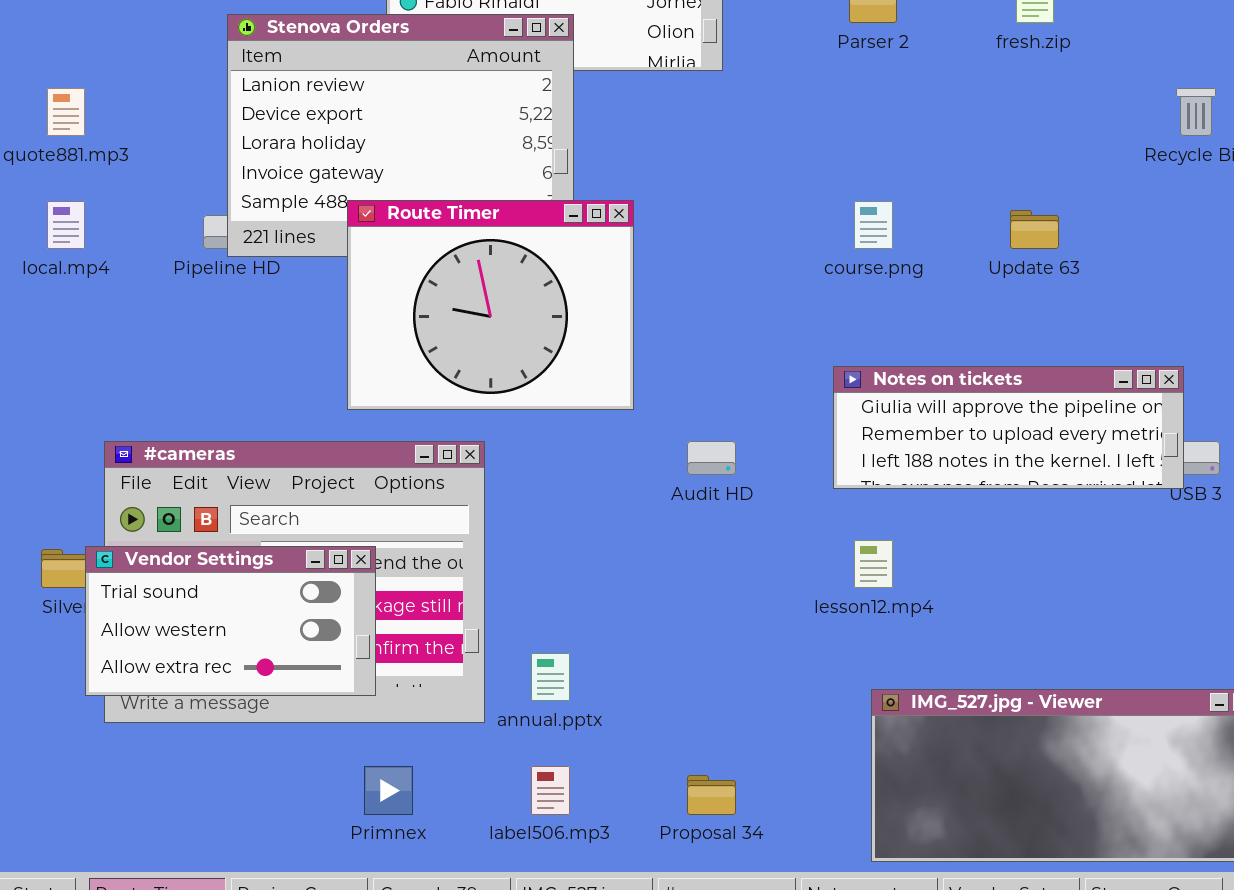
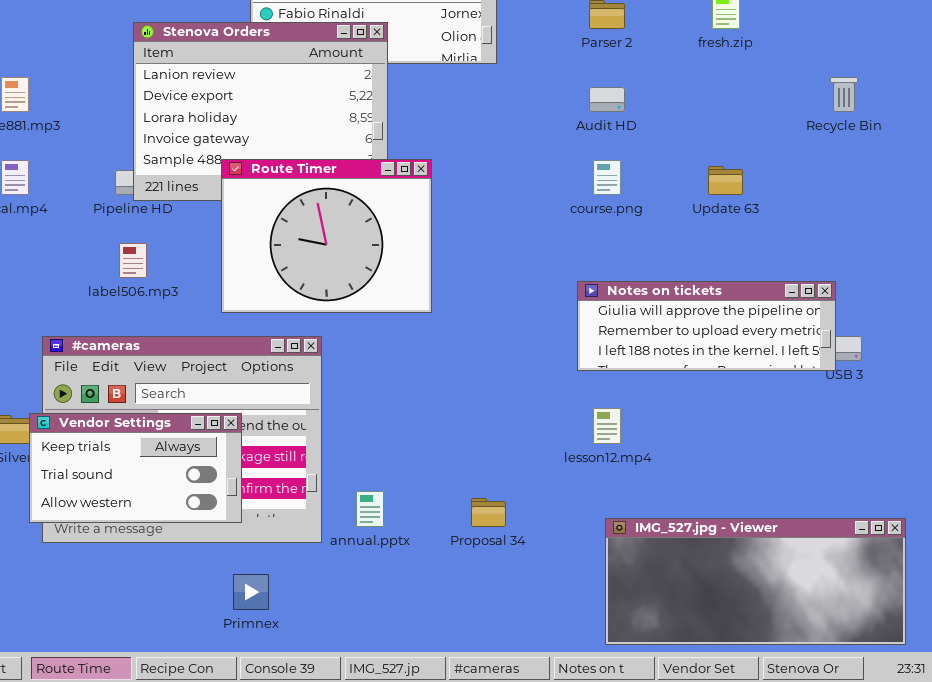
Audit HD: [687,441,736,475] -> [589,87,625,112], moved
Vendor Settings: [85,546,376,696] -> [29,413,242,523], scrolled up 1 row
label506.mp3: [531,766,570,815] -> [119,243,147,278], moved
Proposal 34: [687,775,736,815] -> [471,498,506,527], moved

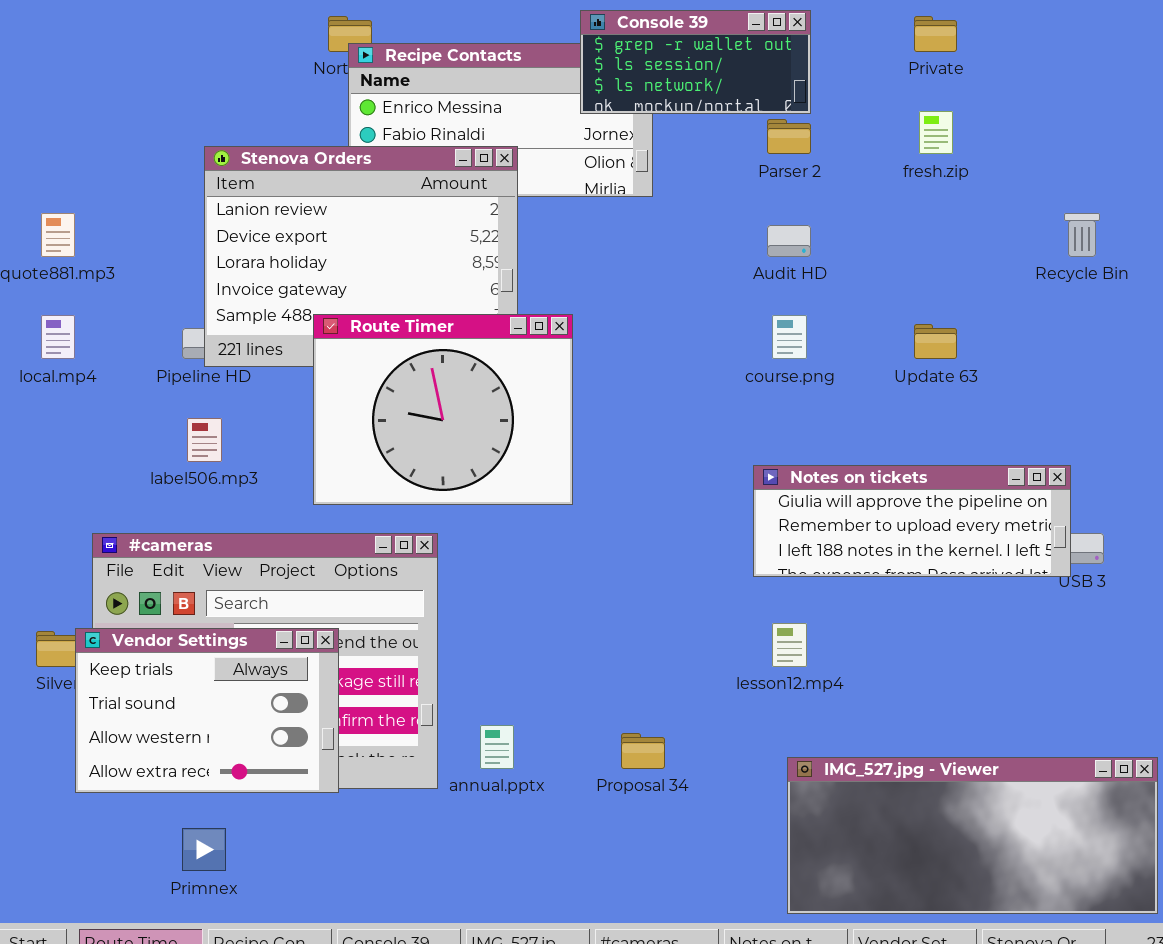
Vendor Settings: [29,413,242,523] -> [75,628,339,793], resized
Primnex: [233,574,269,610] -> [182,828,226,871], moved

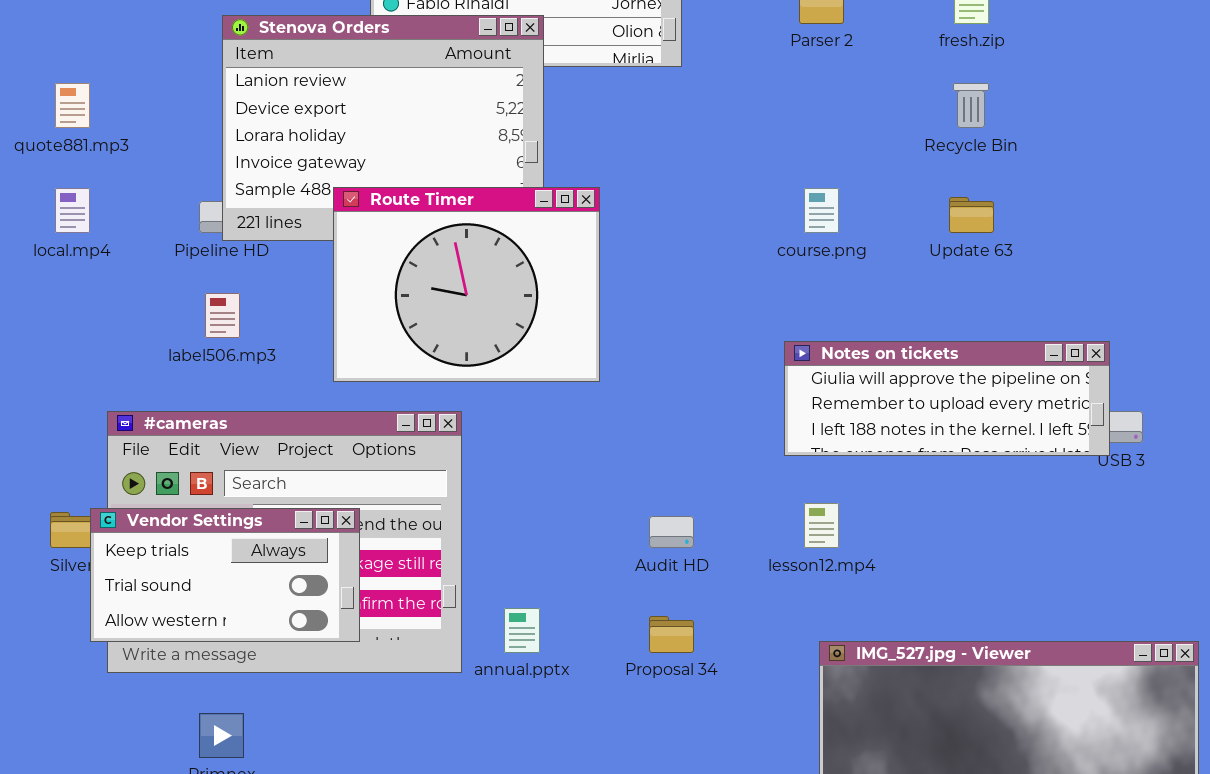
Recycle Bin: [1064,213,1100,257] -> [953,83,989,128], moved
Audit HD: [767,225,811,257] -> [649,516,694,548], moved
Vendor Settings: [75,628,339,793] -> [90,508,360,642], resized

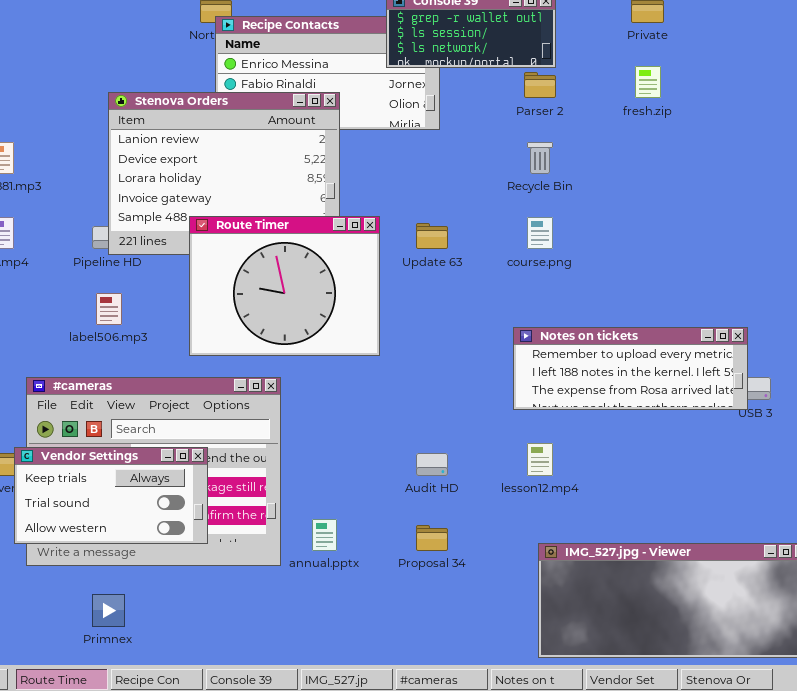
Recycle Bin: [953,83,989,128] -> [527,142,553,174], moved
Update 63: [949,197,994,233] -> [416,223,448,249], moved
Notes on tickets: [784,341,1110,456] -> [513,327,748,410], scrolled down 1 row

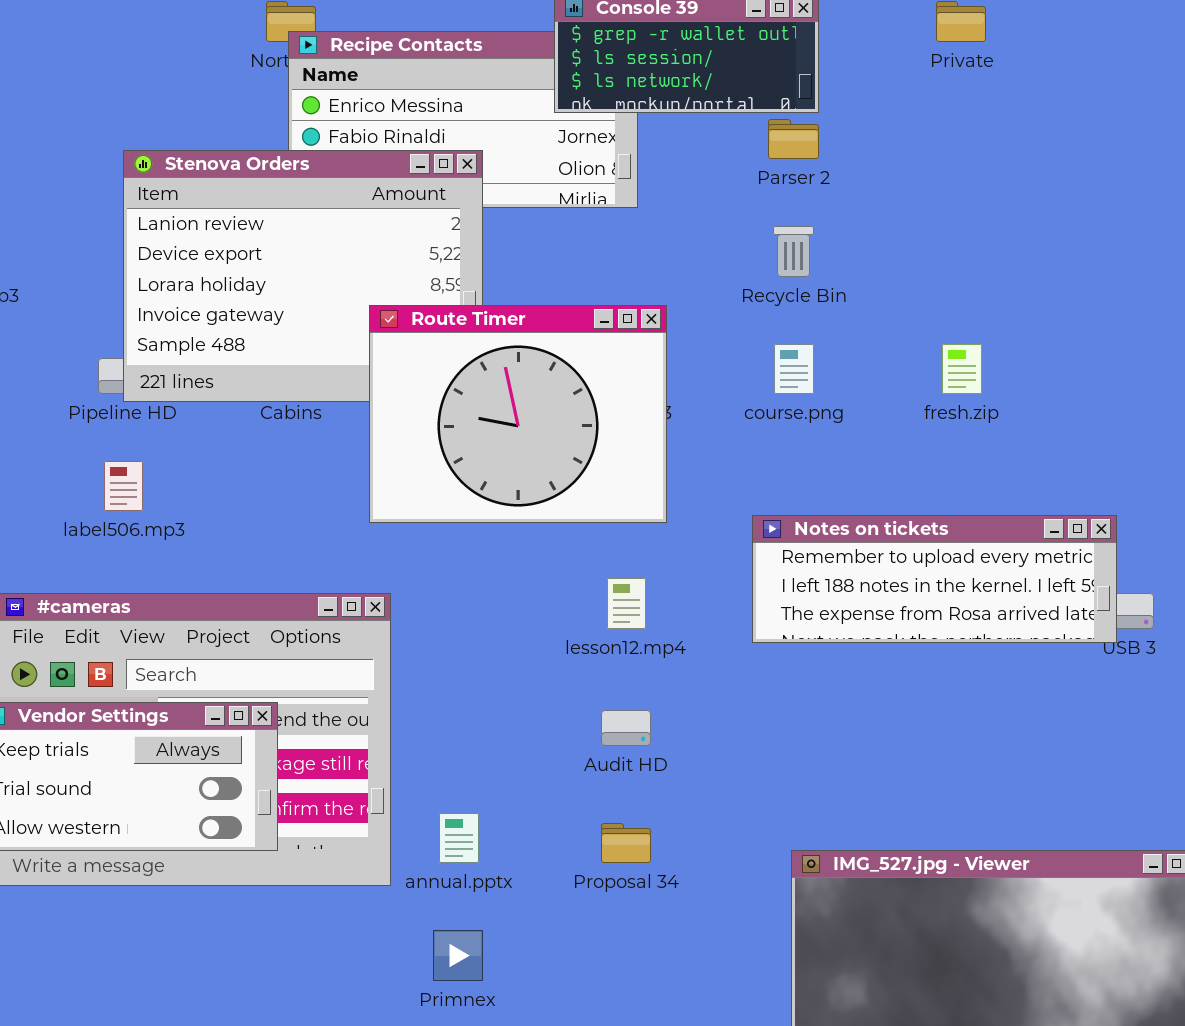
fresh.zip: [635,66,661,98] -> [942,344,982,394], moved
Route Timer: [189,216,380,356] -> [369,305,667,523], moved
lesson12.mp4: [527,443,553,476] -> [607,578,646,629], moved
Primnex: [92,594,125,627] -> [433,930,483,981], moved

